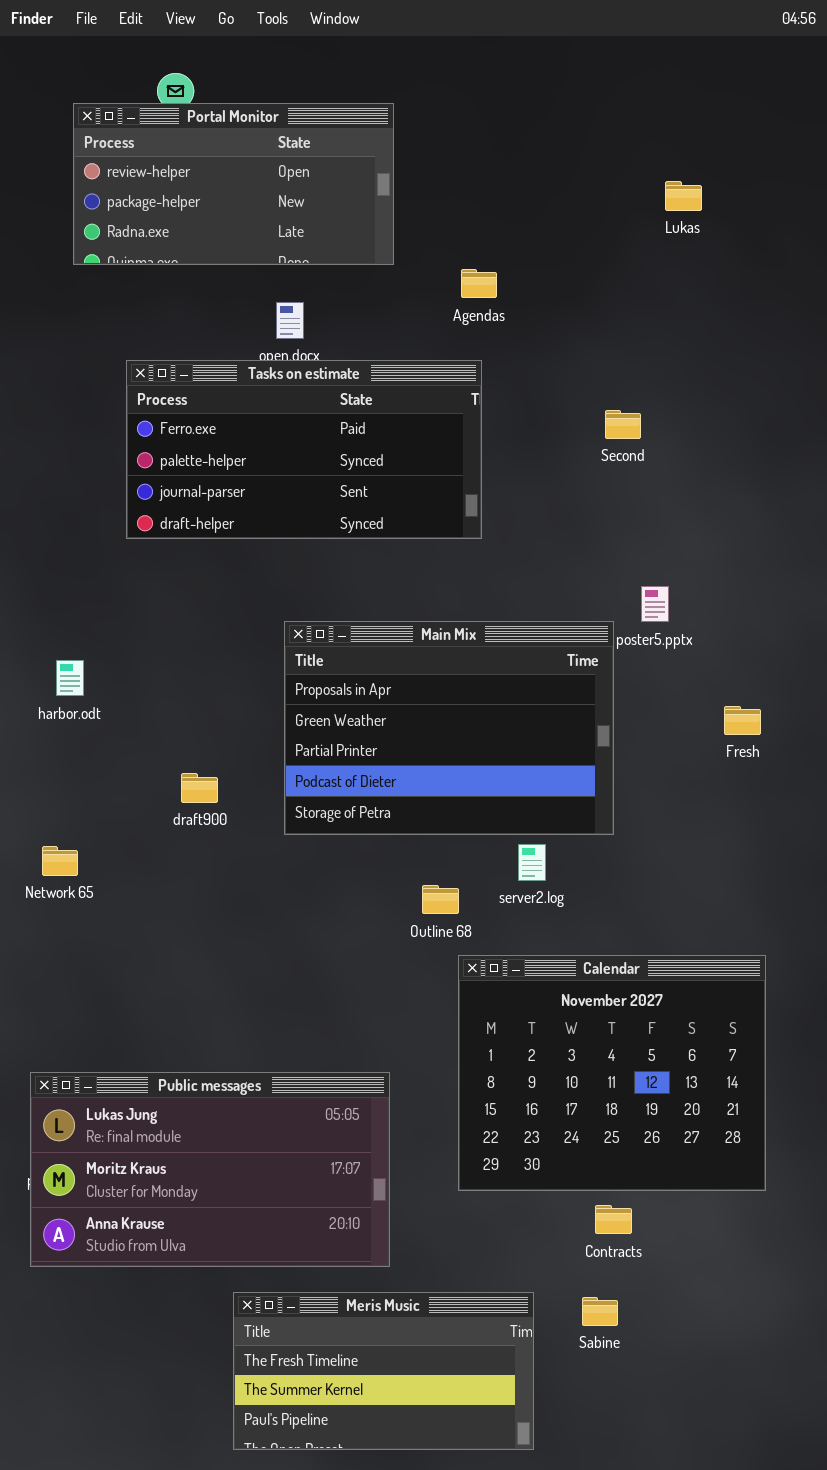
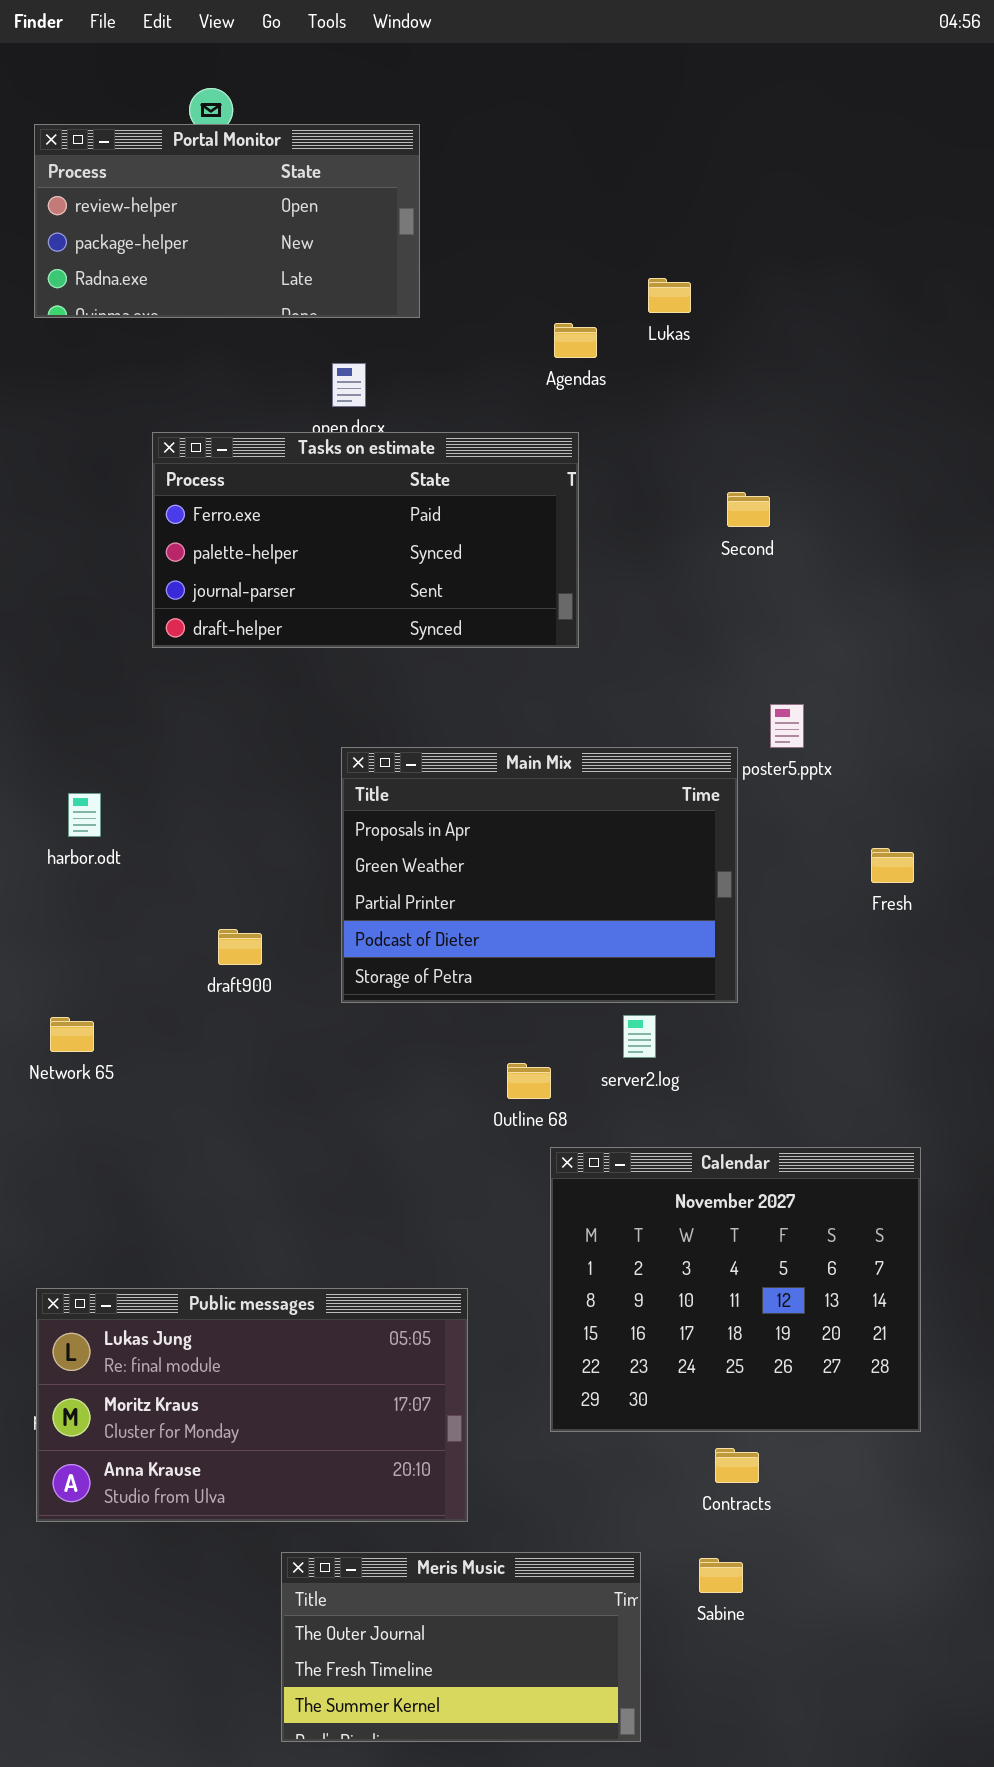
Portal Monitor: [73,103,394,265] -> [34,124,420,318], moved
Lukas: [665,181,702,211] -> [648,278,691,313], moved
Meris Music: [233,1292,534,1450] -> [281,1552,641,1742], scrolled up 1 row

